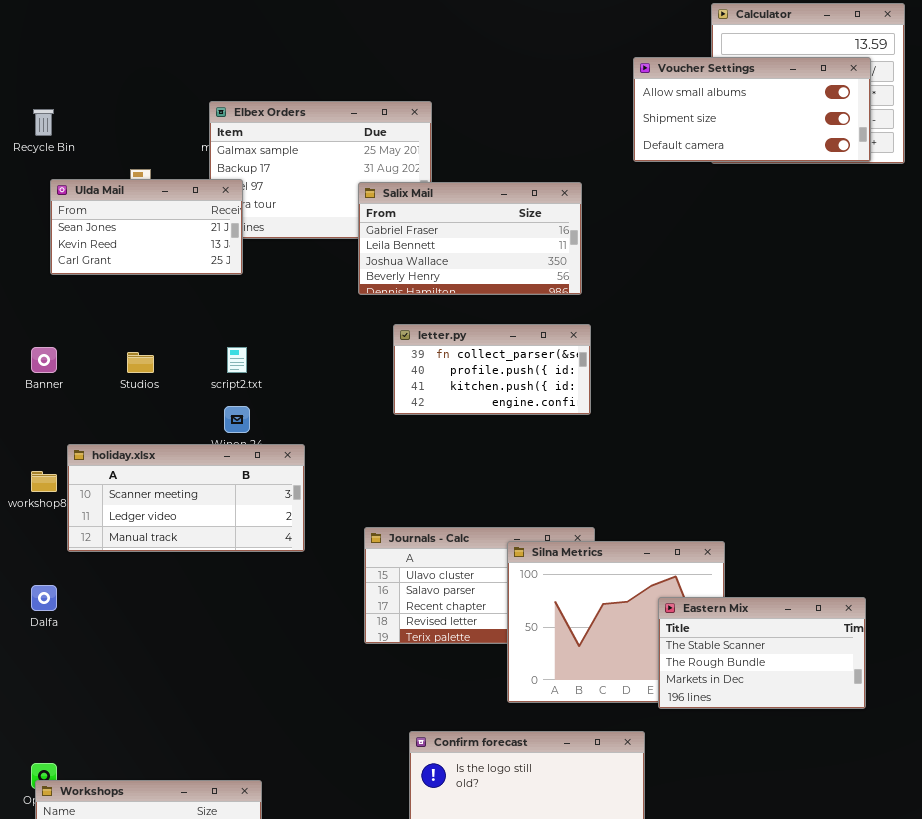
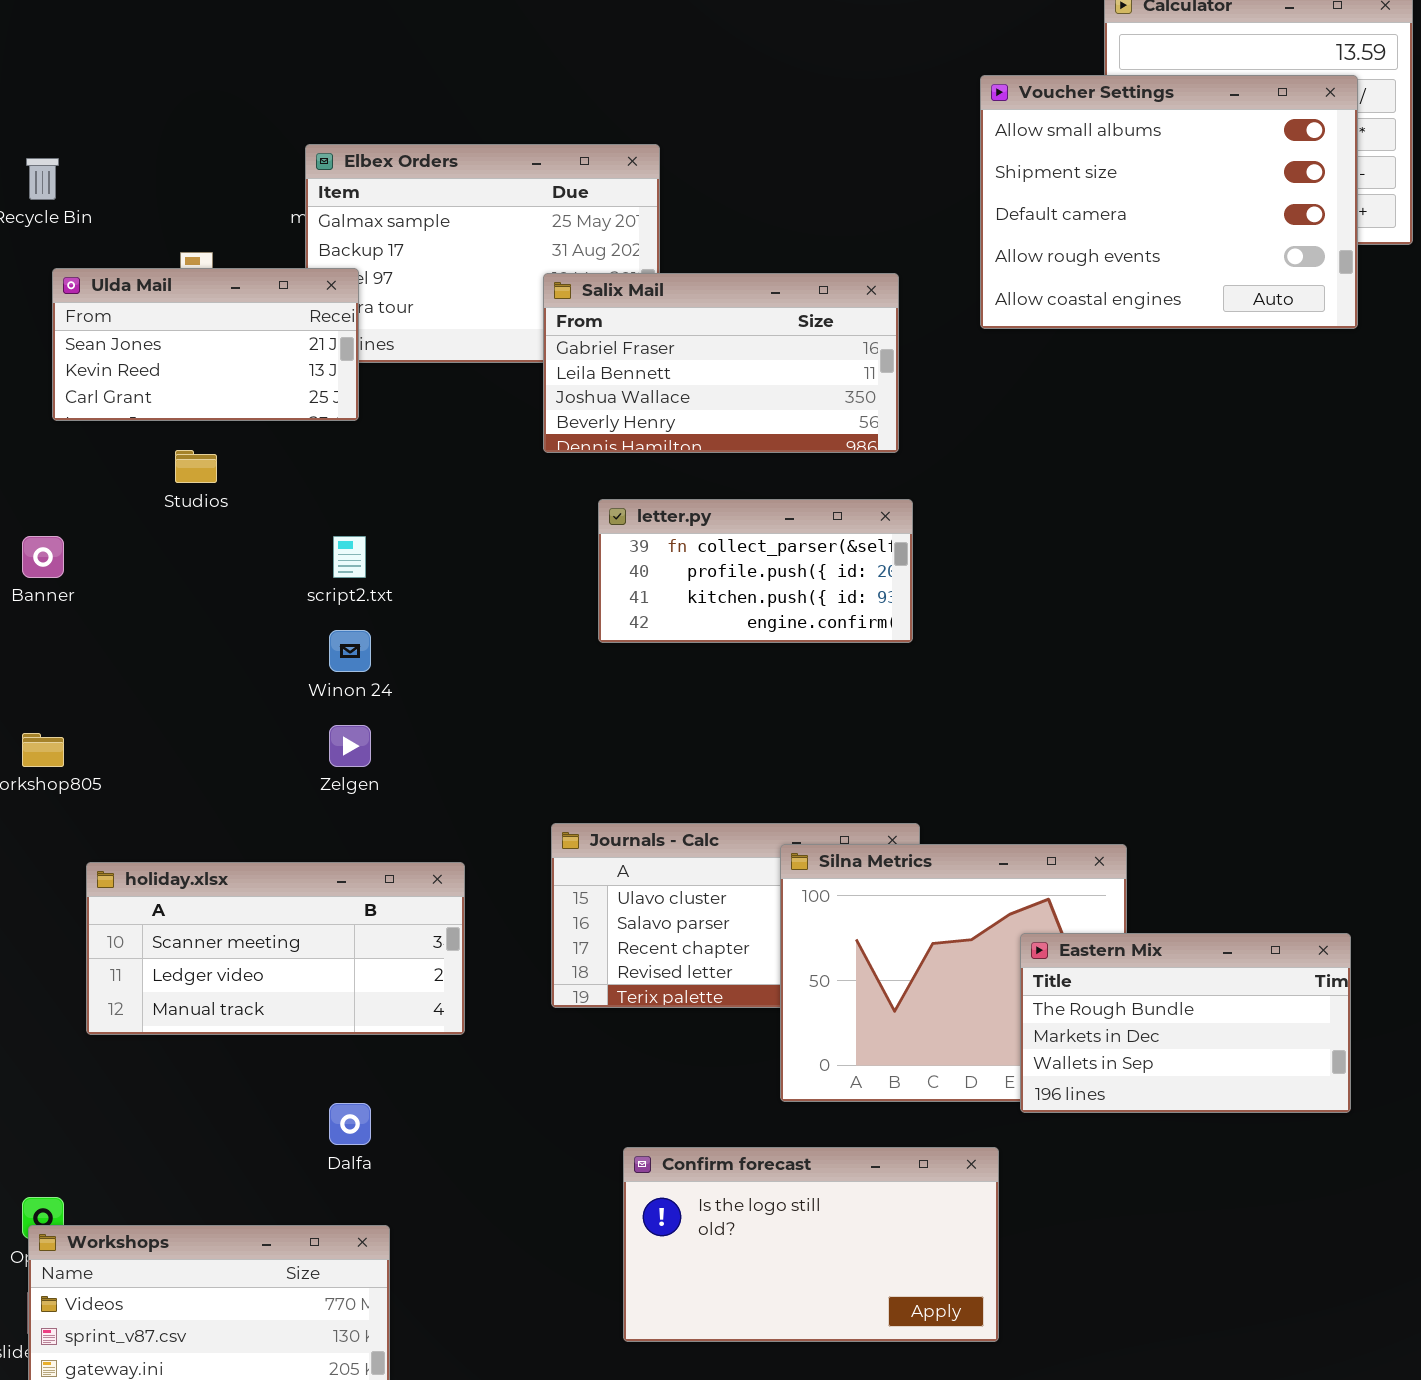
Voucher Settings: [633,57,871,162] -> [980,75,1358,329], resized
Studios: [127,352,154,373] -> [175,450,217,483], moved
holiday.xlsx: [67,444,305,552] -> [86,862,465,1035], moved
Dalfa: [31,585,57,611] -> [329,1103,371,1145], moved
Eastern Mix: [658,597,866,709] -> [1020,933,1351,1113], scrolled down 1 row

